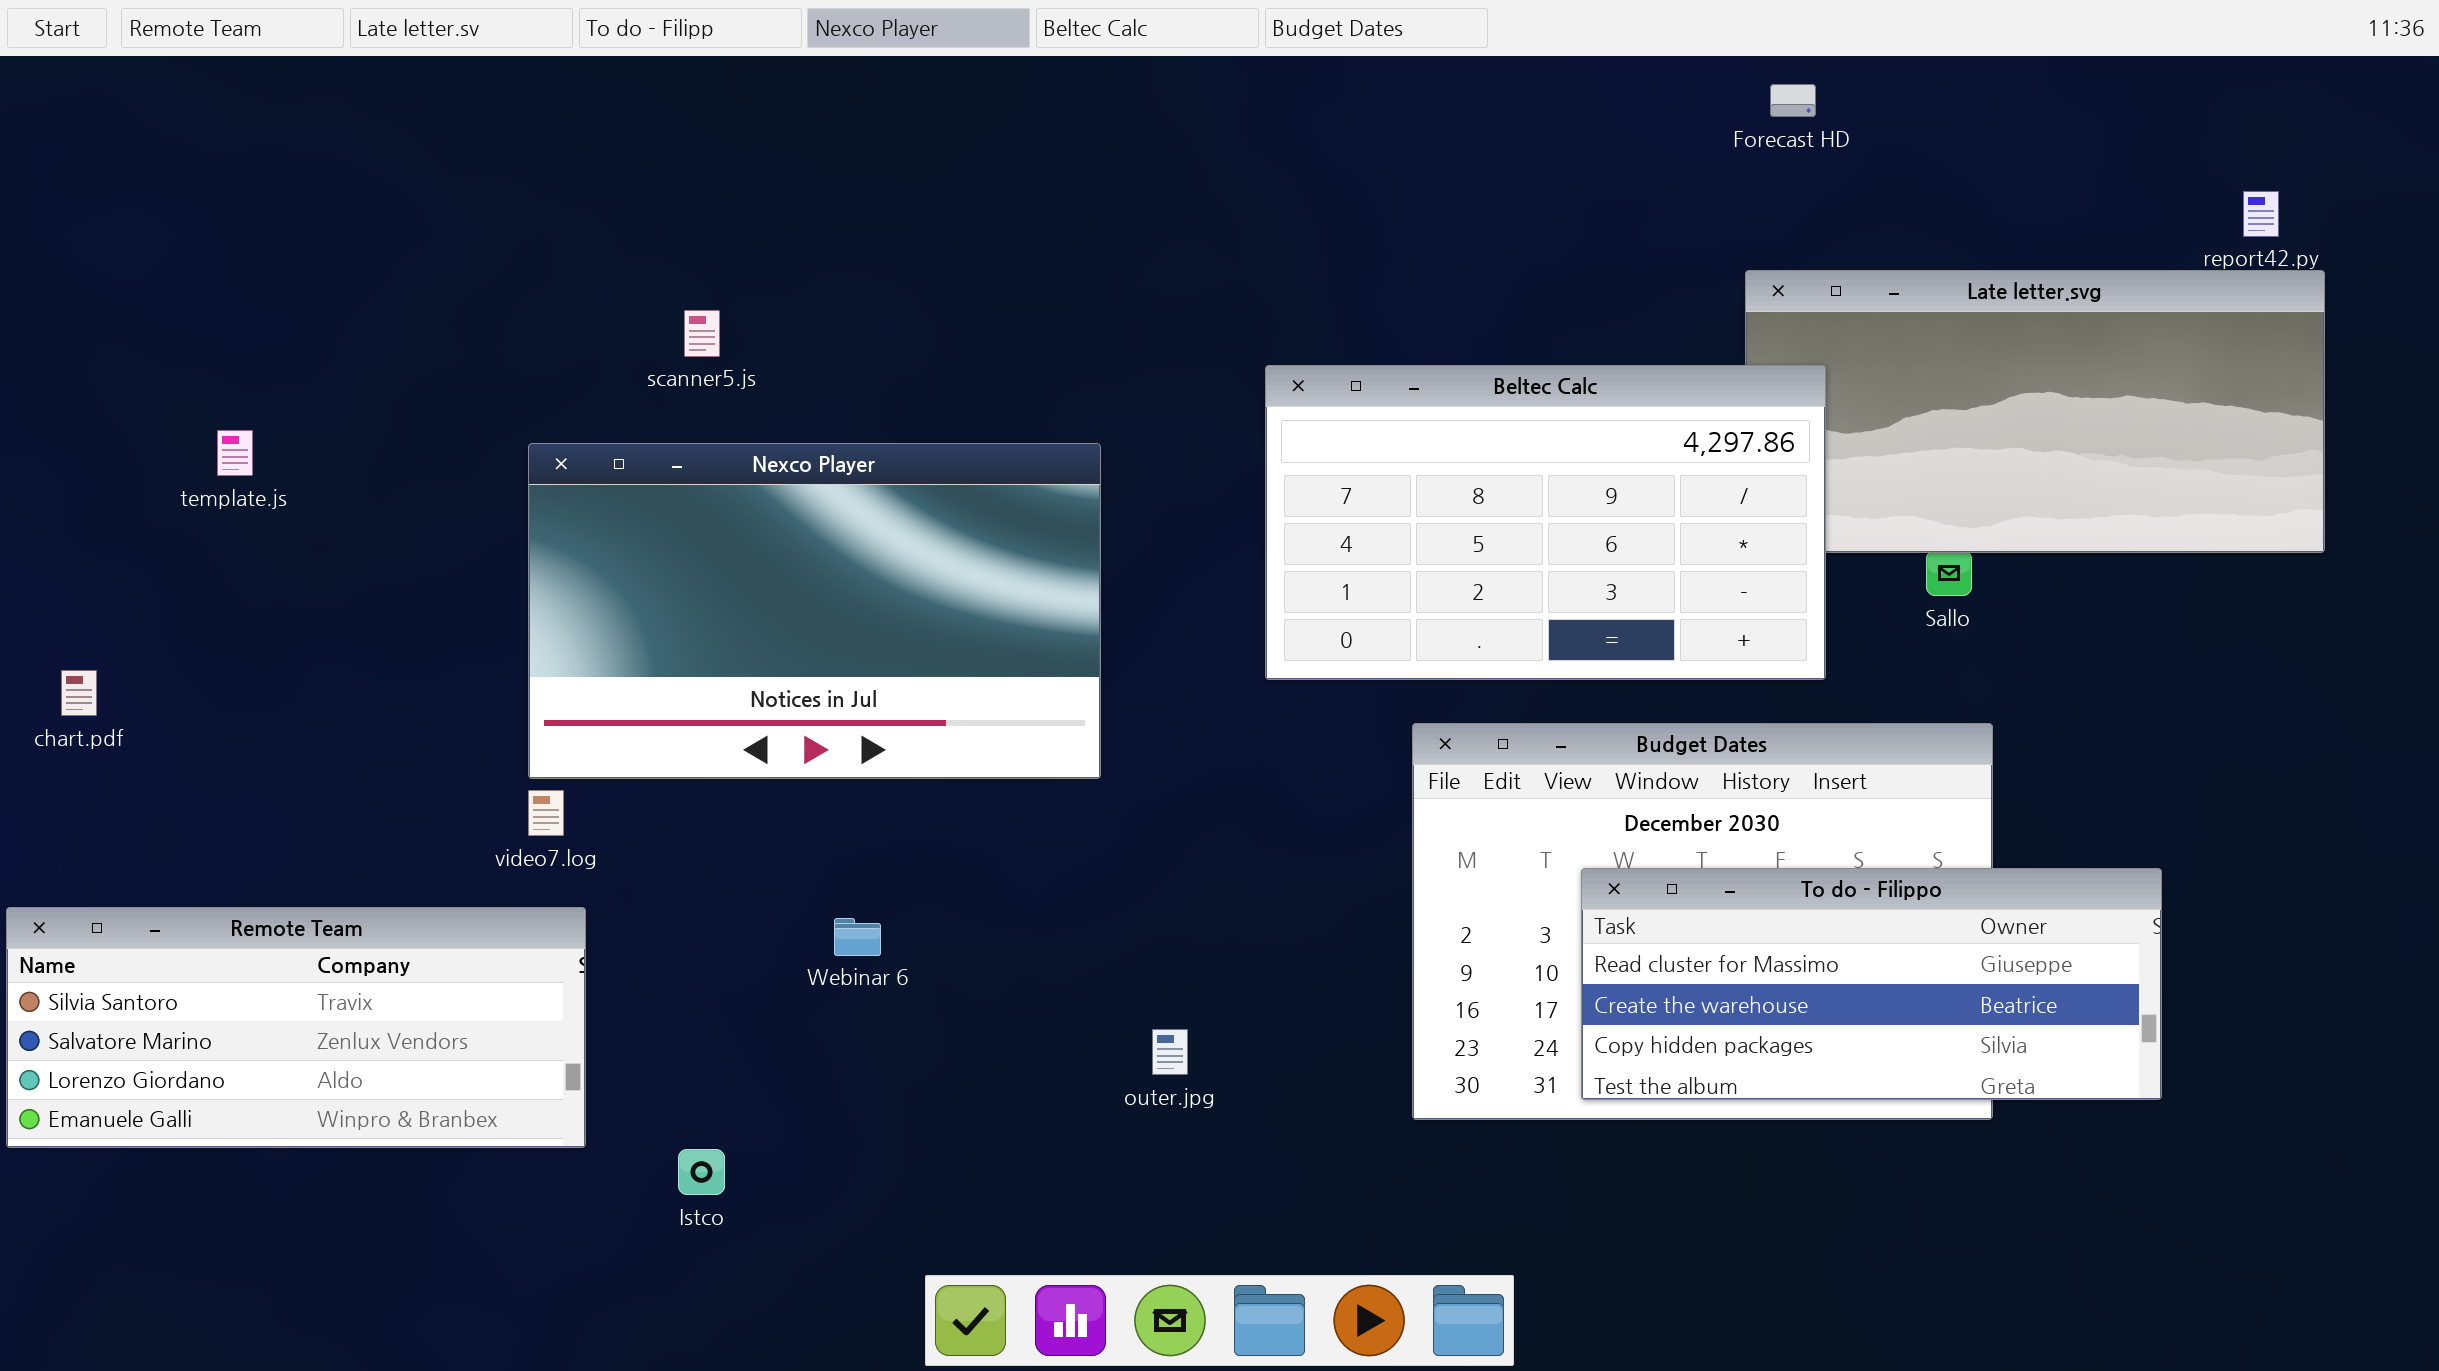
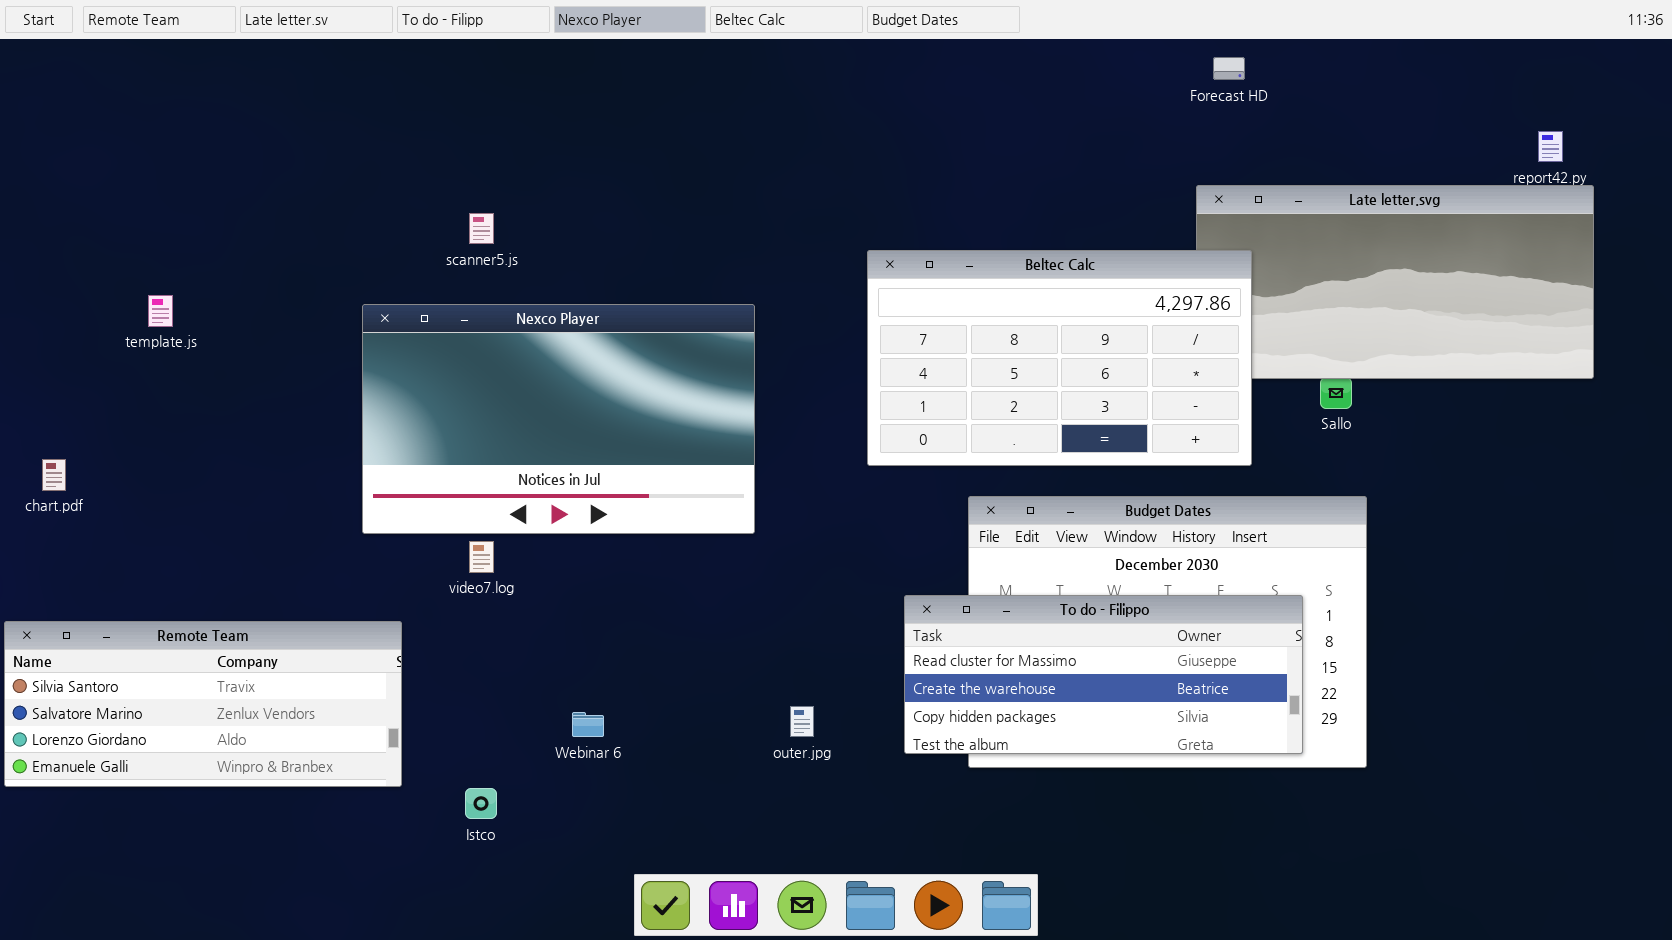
video7.log: [528,790,564,836] -> [469,541,494,573], moved
To do - Filippo: [1581,868,2162,1100] -> [904,595,1303,754], moved
Webinar 6: [834,918,881,956] -> [572,712,604,737], moved

